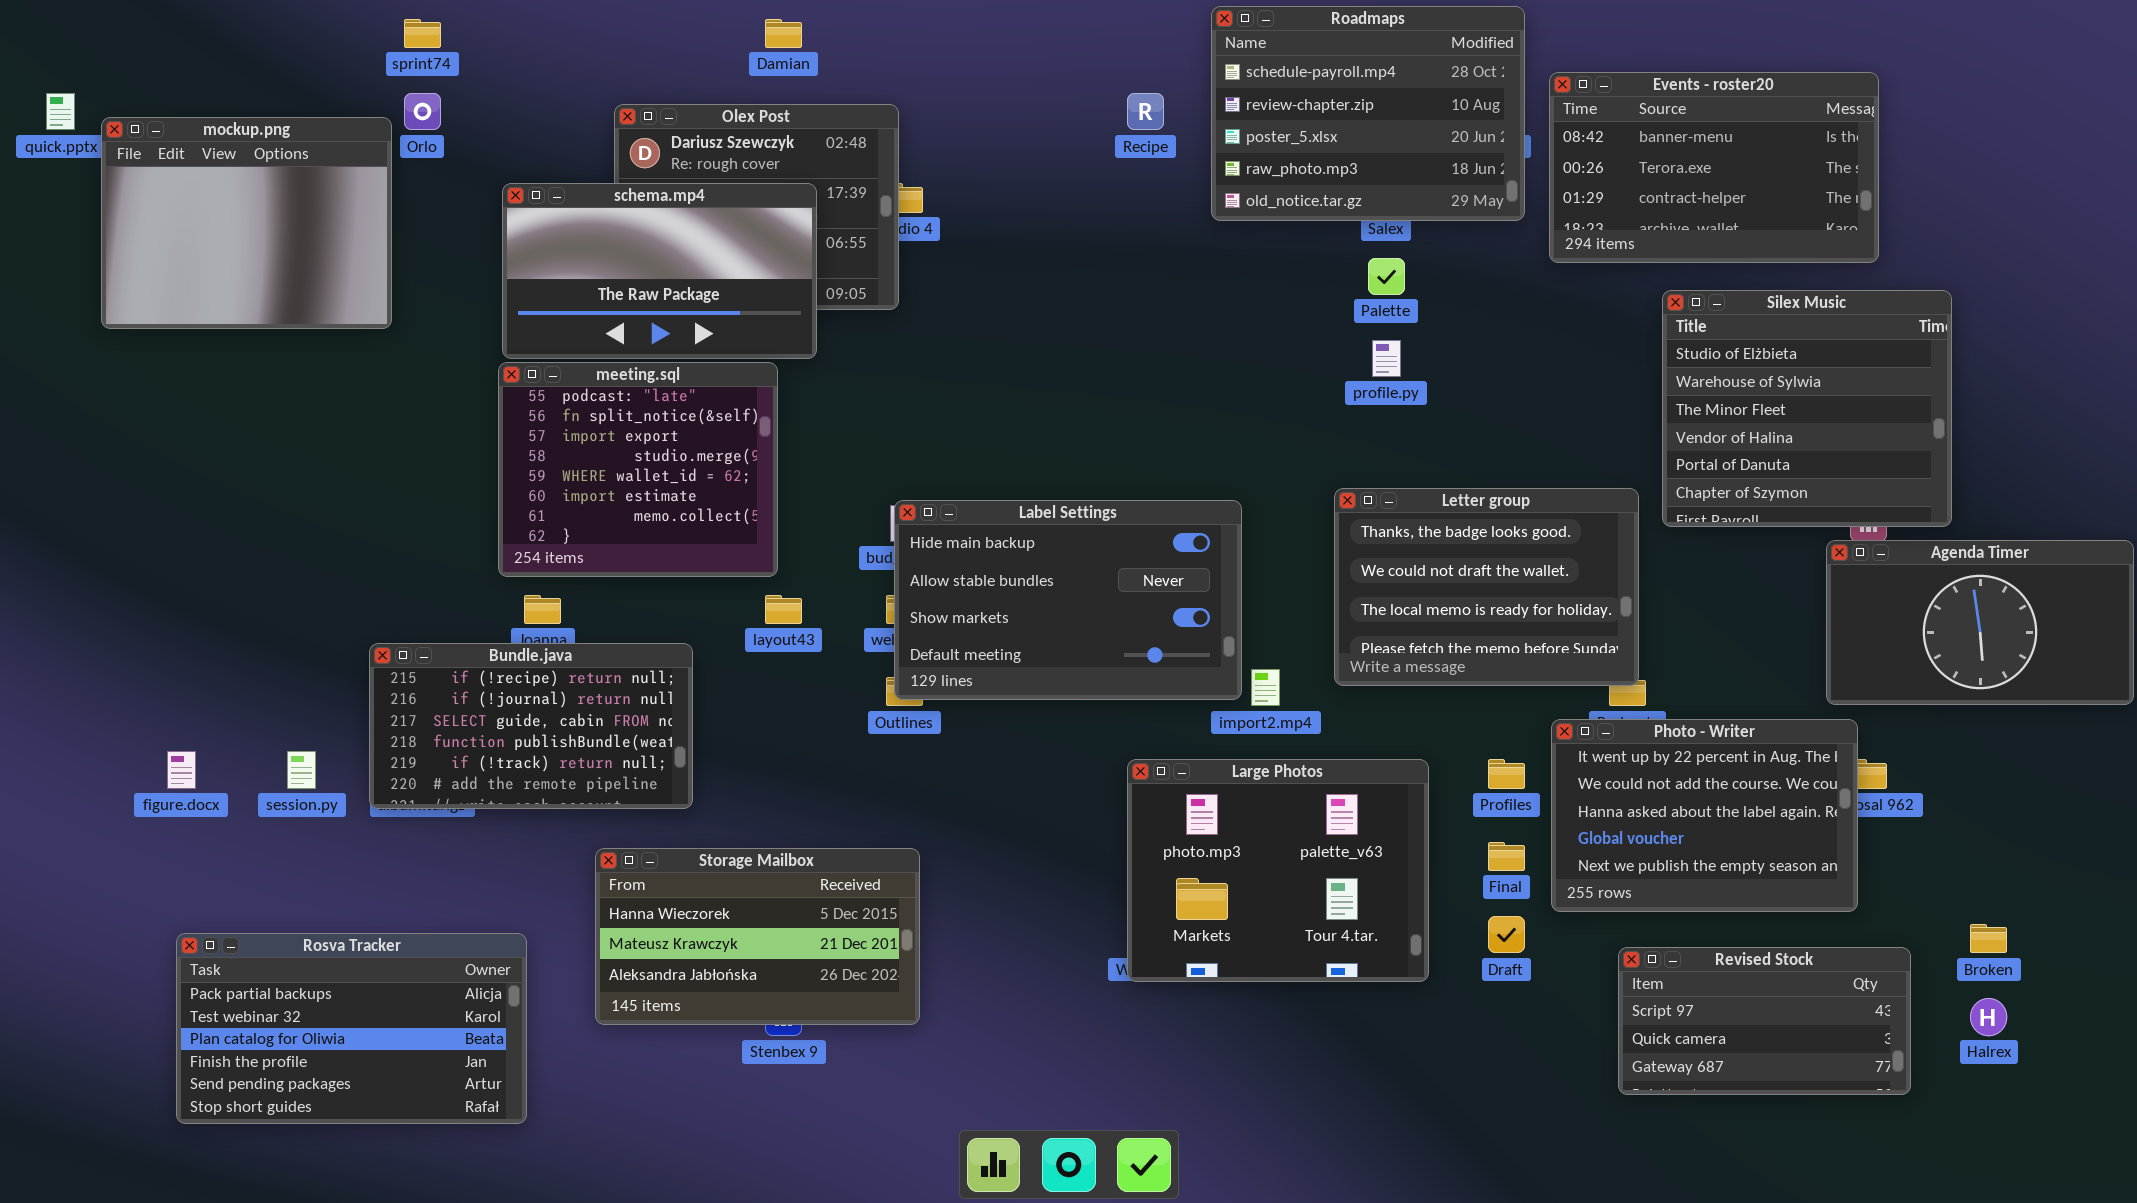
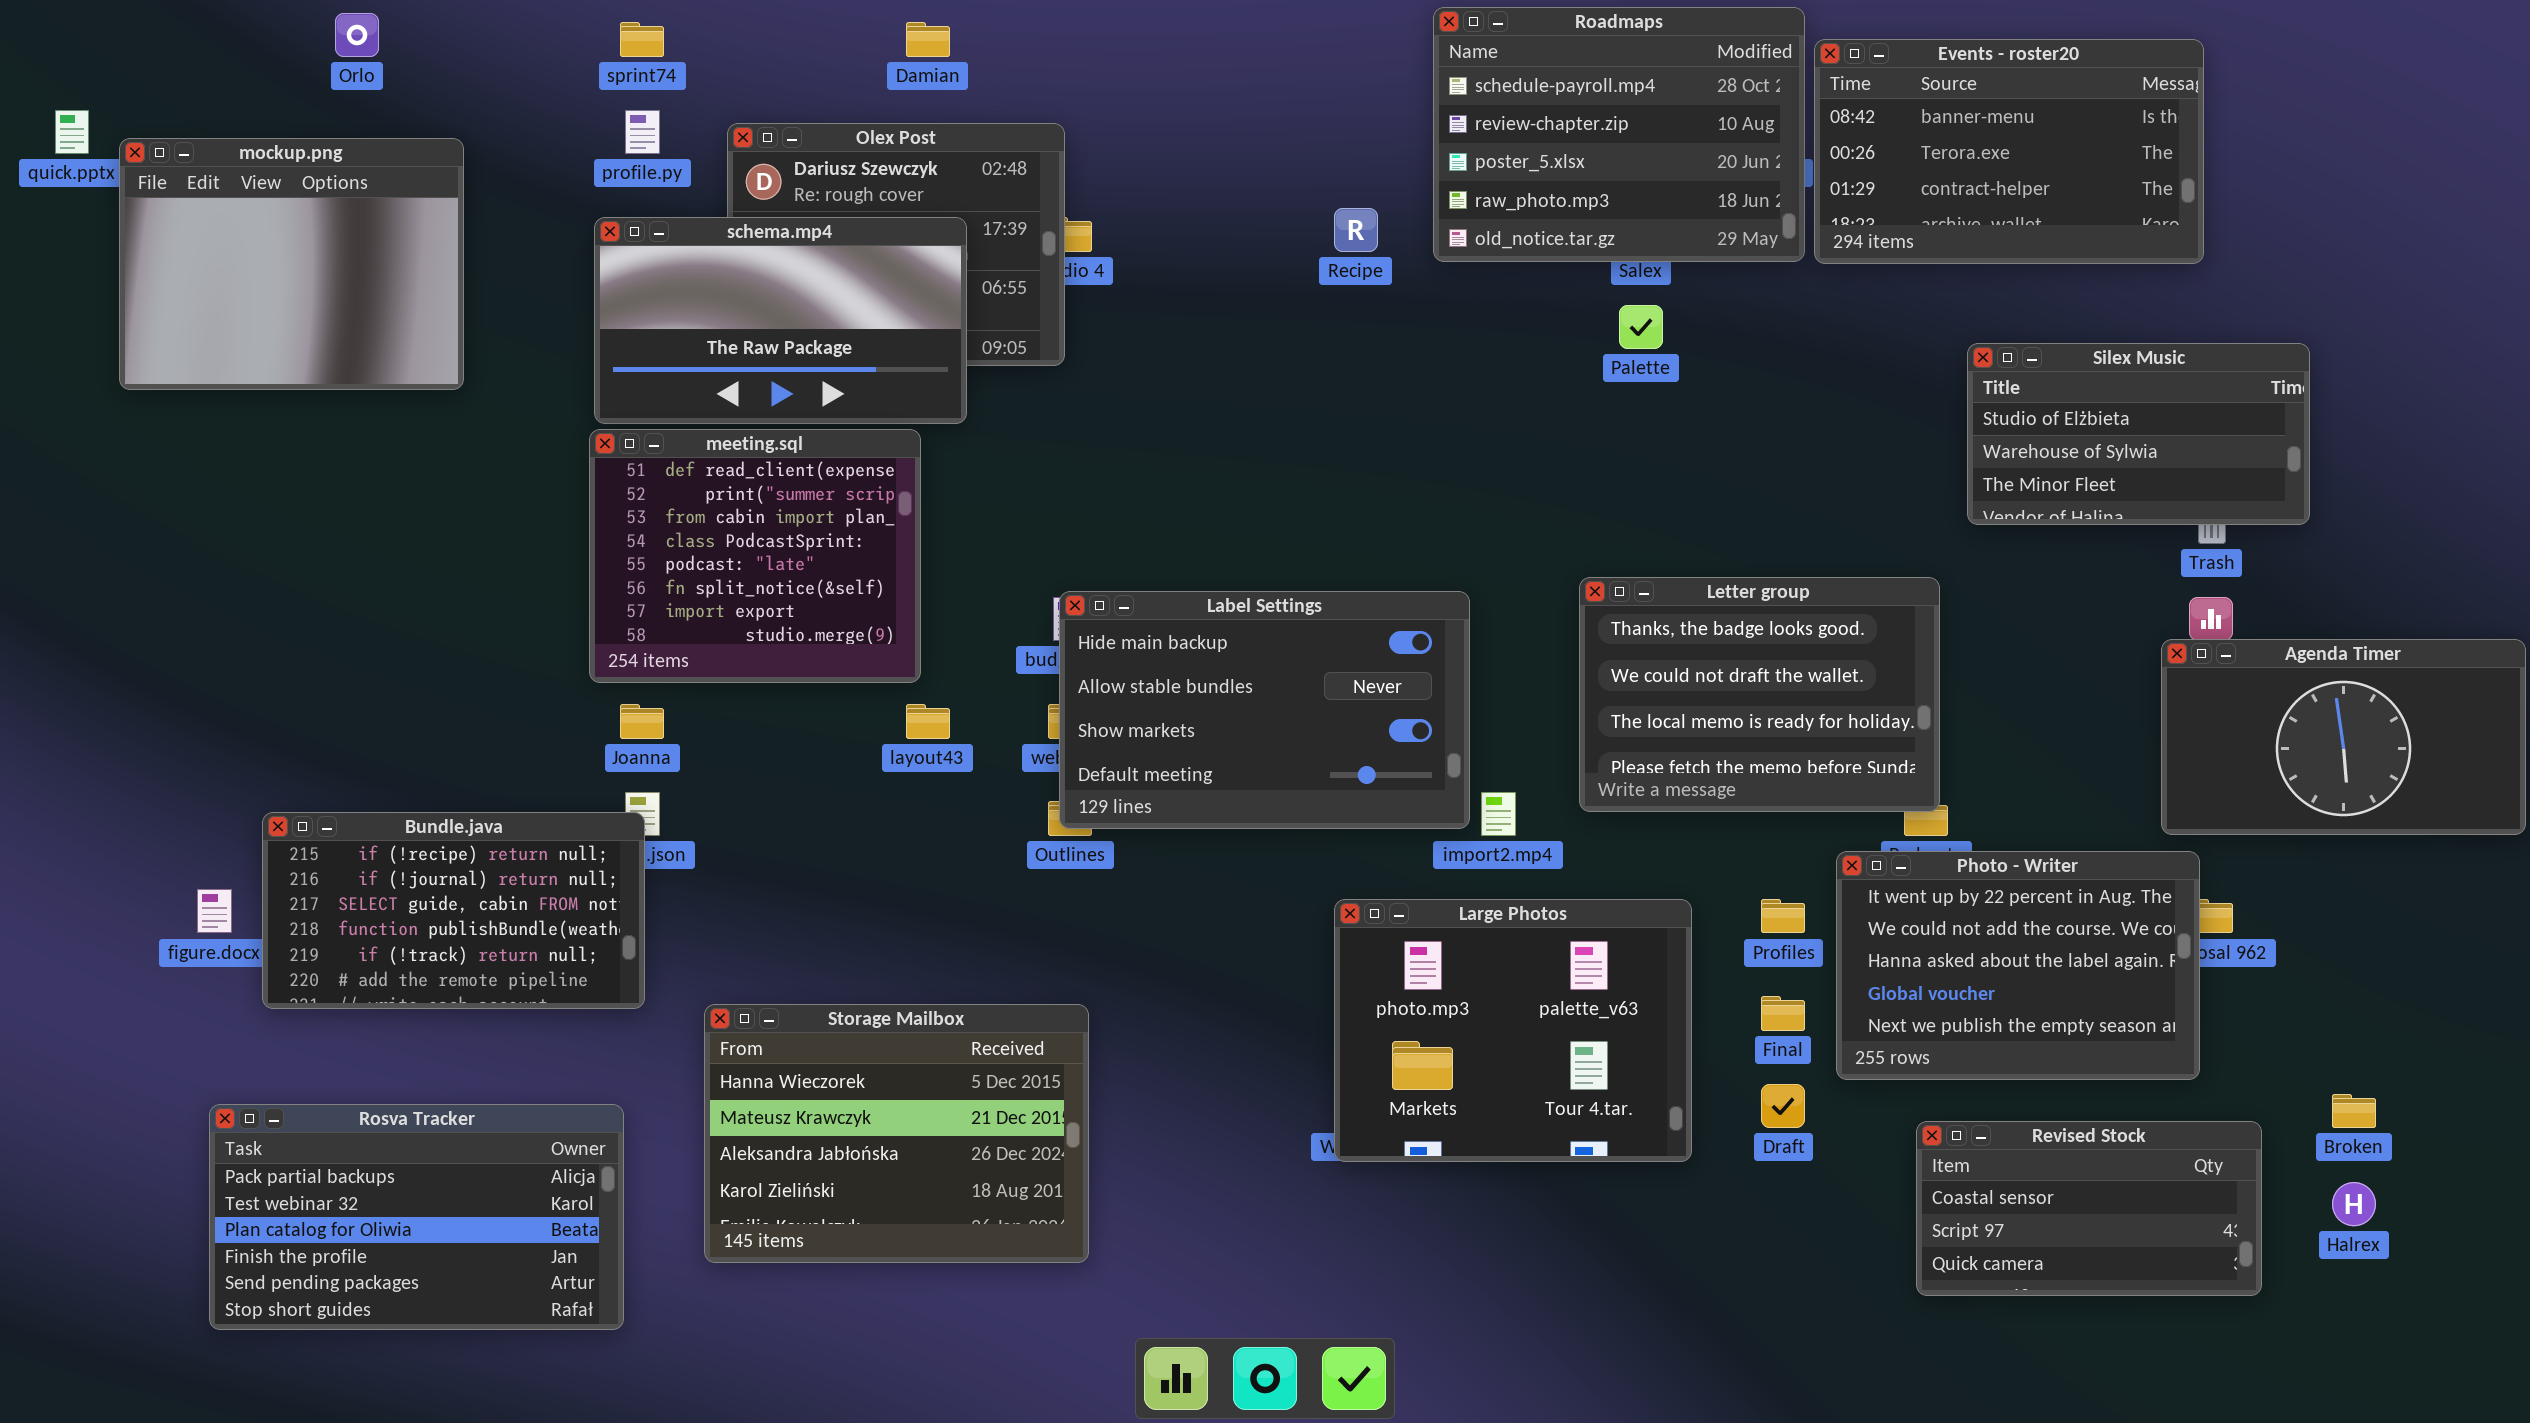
sprint74: [404,19,441,48] -> [620,22,664,57], moved
Events - roster20: [1549,72,1879,263] -> [1814,39,2204,264], moved
Orlo: [404,93,441,130] -> [335,13,379,57], moved
Recipe: [1127,93,1164,130] -> [1334,208,1378,252], moved
Silex Music: [1662,290,1952,527] -> [1967,343,2310,525], resized
profile.py: [1372,340,1401,377] -> [625,110,660,154], moved
meeting.sql: [498,362,778,577] -> [589,429,921,683], scrolled up 4 rows
Bundle.java: [369,643,693,809] -> [262,812,645,1009], moved
Storage Mailbox: [595,848,920,1025] -> [704,1004,1089,1263], resized
Revised Stock: [1618,947,1911,1095] -> [1916,1121,2262,1296], scrolled up 1 row

